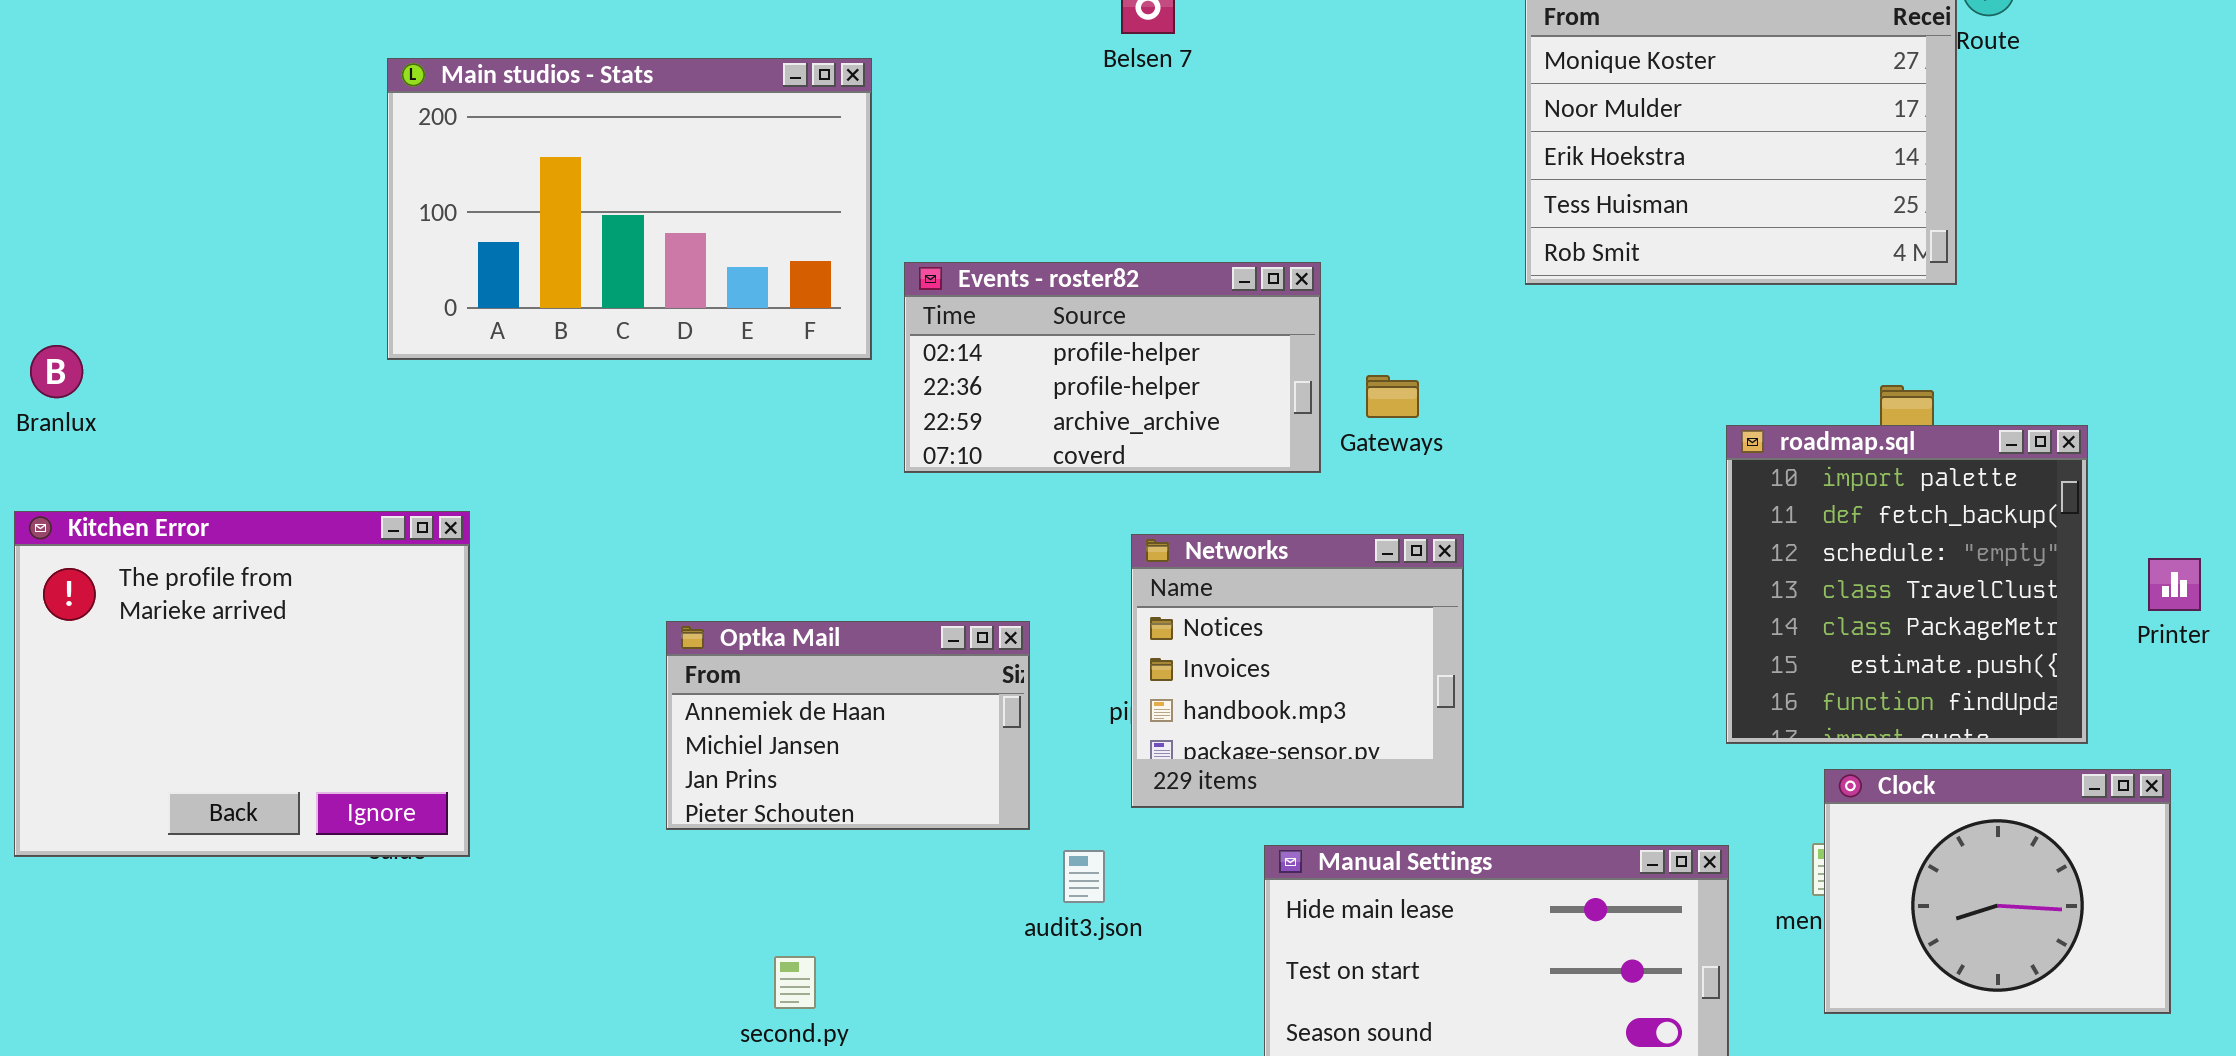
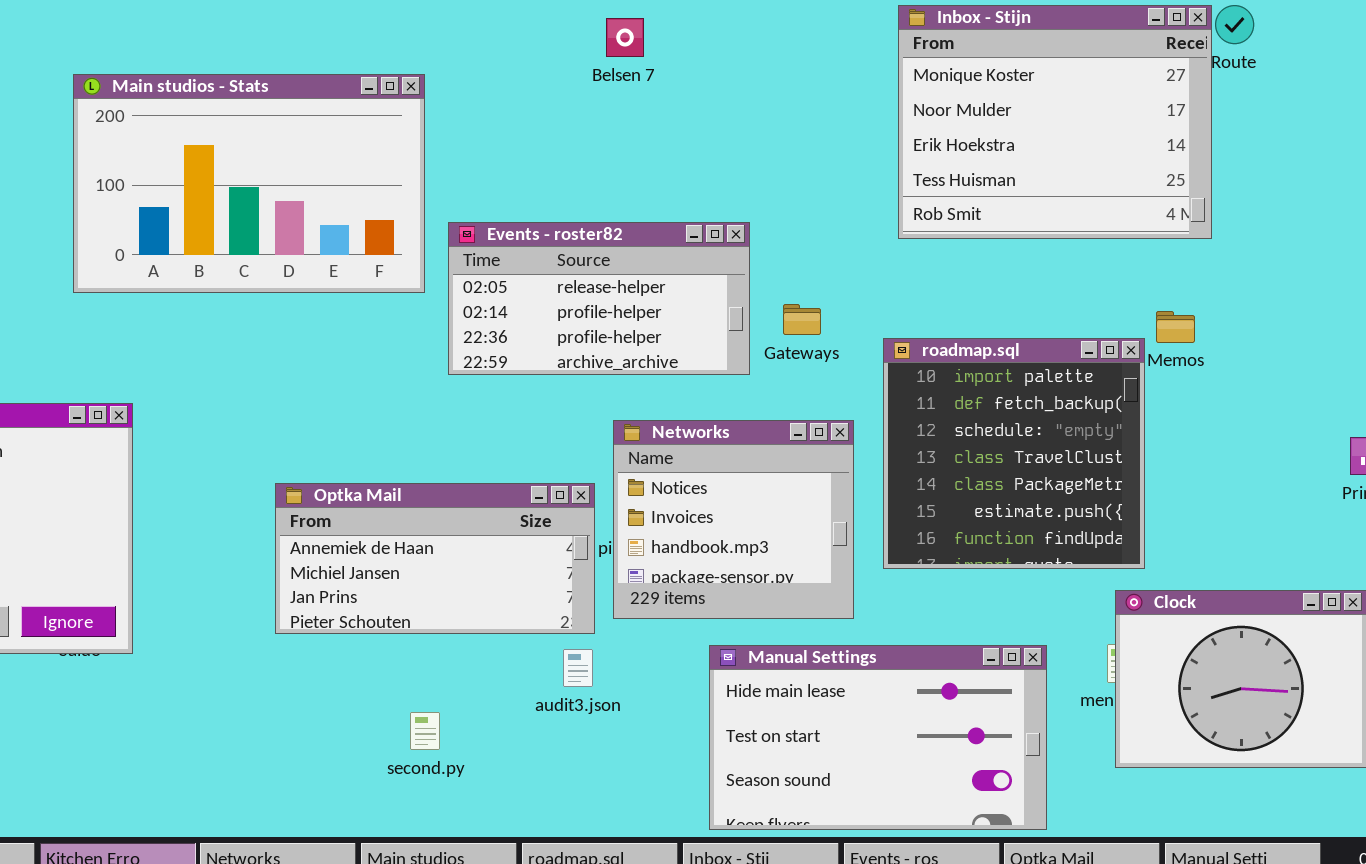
Events - roster82: [904,262,1321,473] -> [448,222,750,375], scrolled up 1 row
roadmap.sql: [1726,425,2088,744] -> [883,338,1145,569], moved
Optka Mail: [666,621,1030,830] -> [275,483,595,634], resized
second.py: [774,956,816,1009] -> [410,712,440,750], moved

